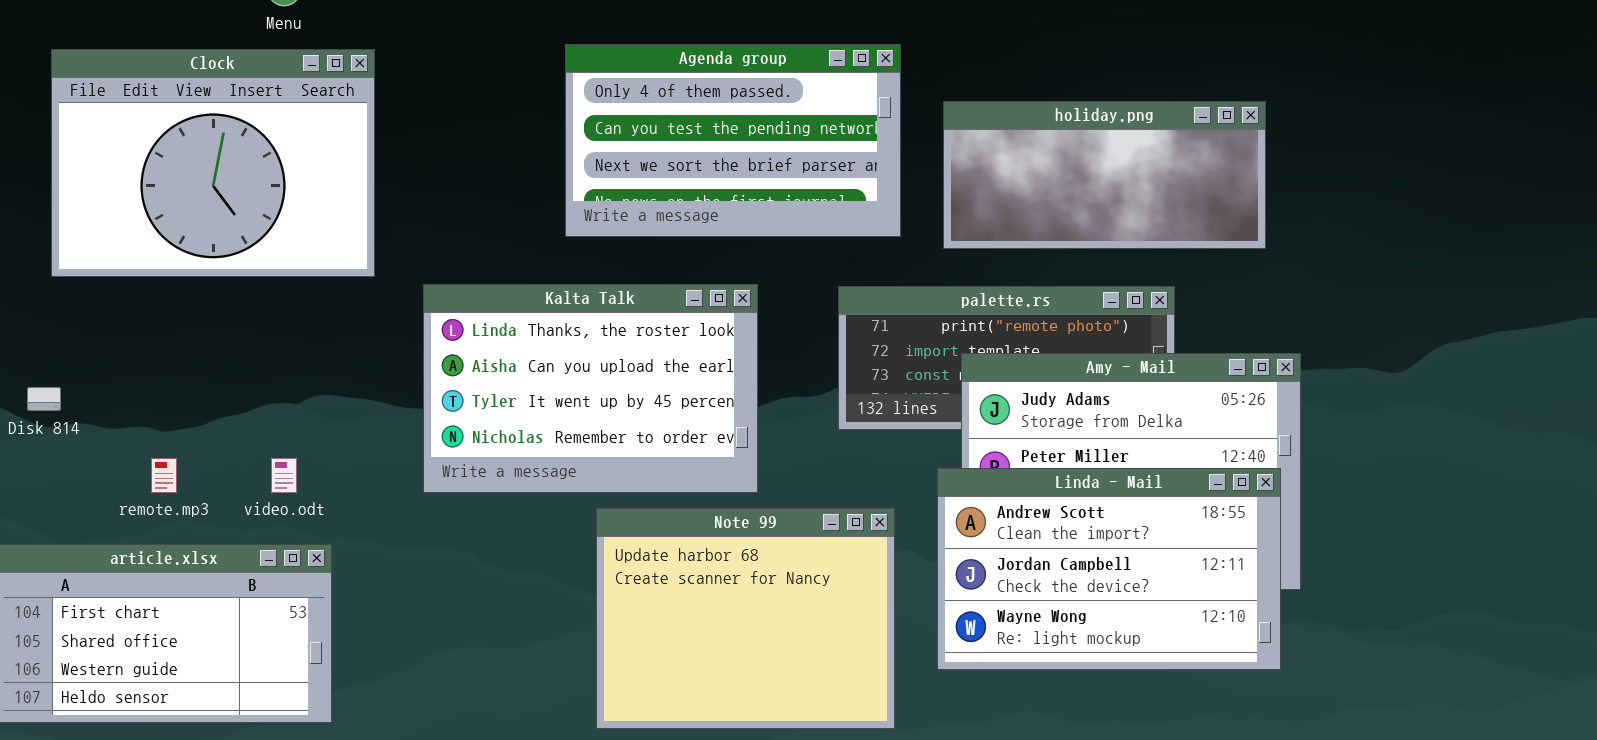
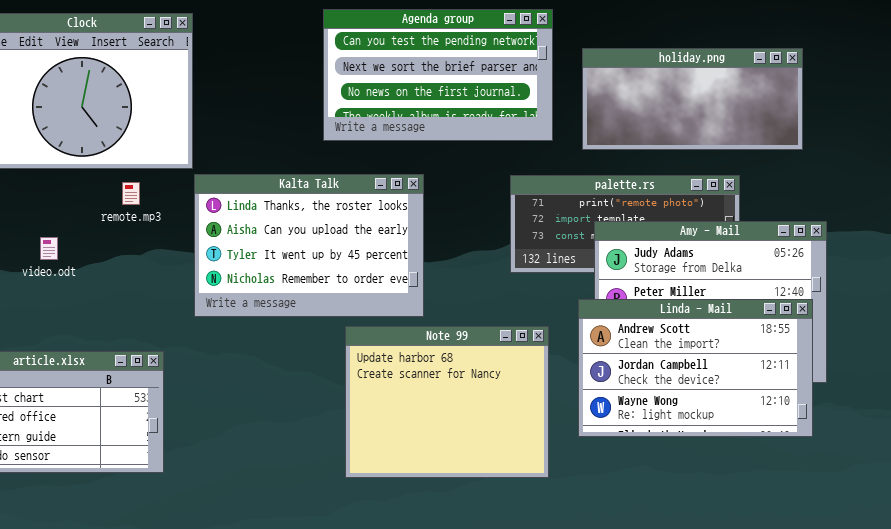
Agenda group: [565,44,901,237] -> [323,9,553,141], scrolled down 1 row
Kalta Talk: [423,284,758,493] -> [194,174,424,317], moved
remote.mp3: [151,458,177,493] -> [122,182,140,205], moved
video.odt: [271,458,297,493] -> [40,237,58,260], moved

